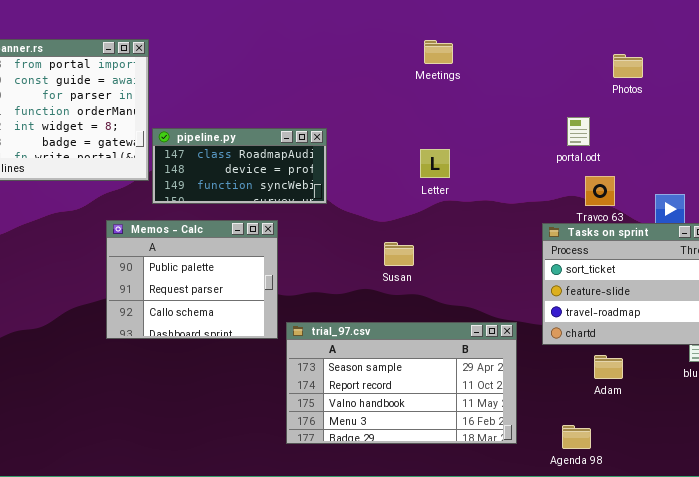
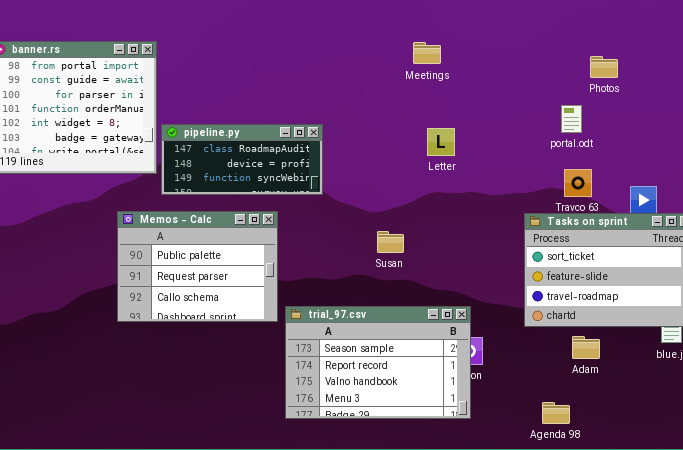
portal.odt: [567,117,590,146] -> [561,105,582,133], moved
Letter: [420,149,450,178] -> [427,128,455,156], moved
trial_97.csv: [286,322,517,444] -> [285,306,471,419], resized

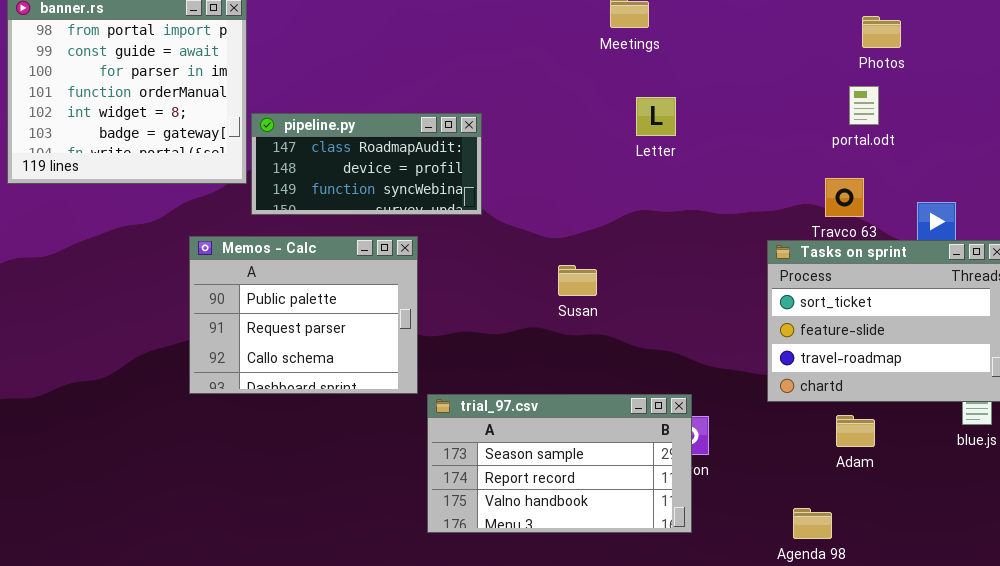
portal.odt: [561,105,582,133] -> [849,86,879,125], moved
Letter: [427,128,455,156] -> [636,97,676,136], moved
trial_97.csv: [285,306,471,419] -> [427,394,692,533], resized

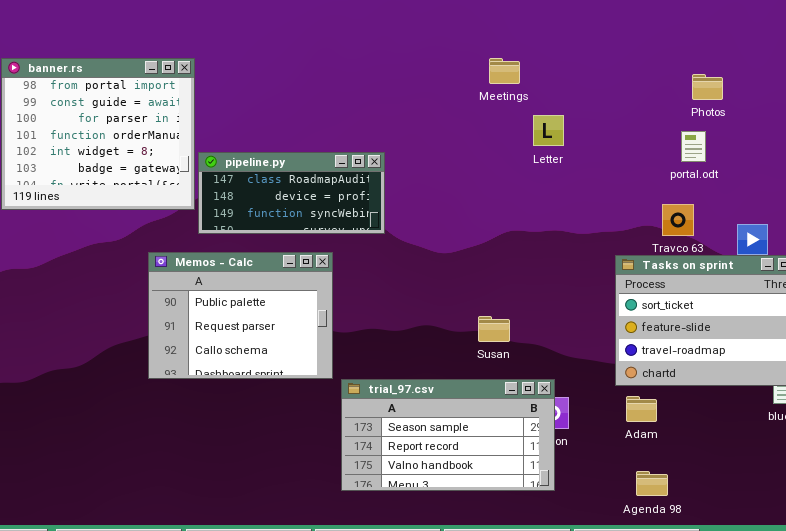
Letter: [636,97,676,136] -> [533,115,564,146], moved
Susan: [558,265,597,296] -> [478,316,510,342], moved
Adam: [836,415,875,447] -> [626,396,657,422], moved

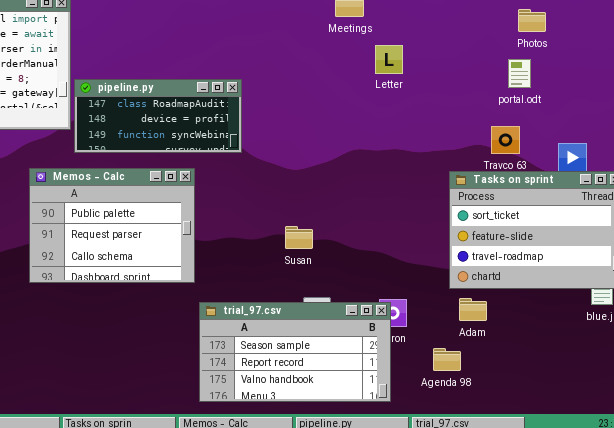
Susan: [478,316,510,342] -> [285,226,313,249], moved
trial_97.csv: [341,379,555,491] -> [199,302,391,402], moved
Agenda 98: [636,471,668,496] -> [433,348,461,371], moved

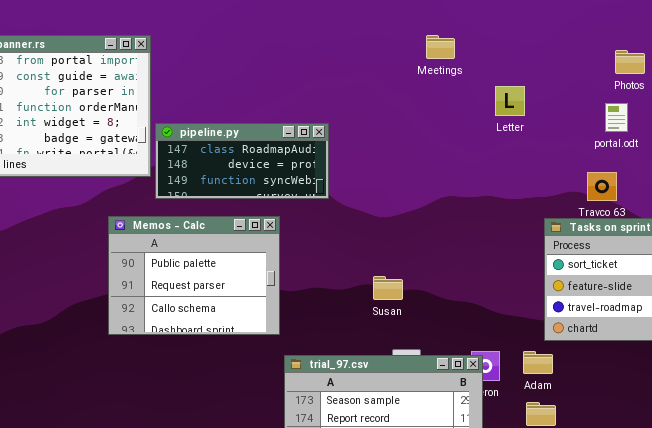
Letter: [375,45,403,74] -> [495,86,525,116], moved
Adam: [459,298,487,321] -> [523,351,553,374], moved

